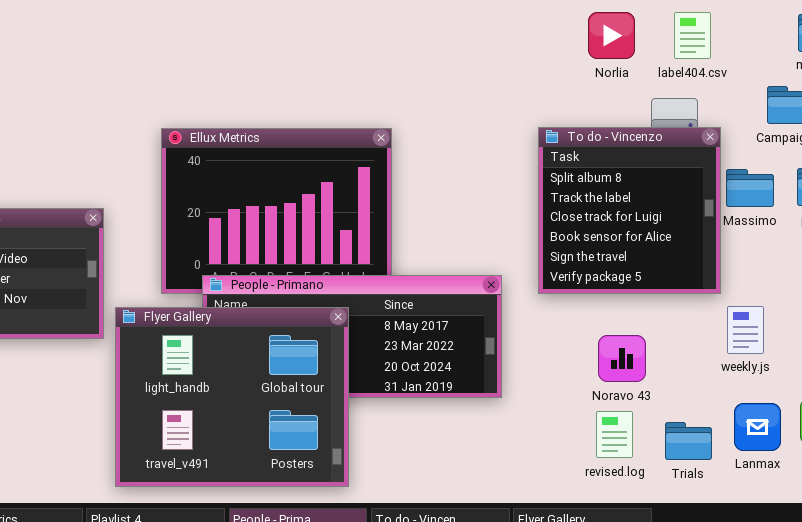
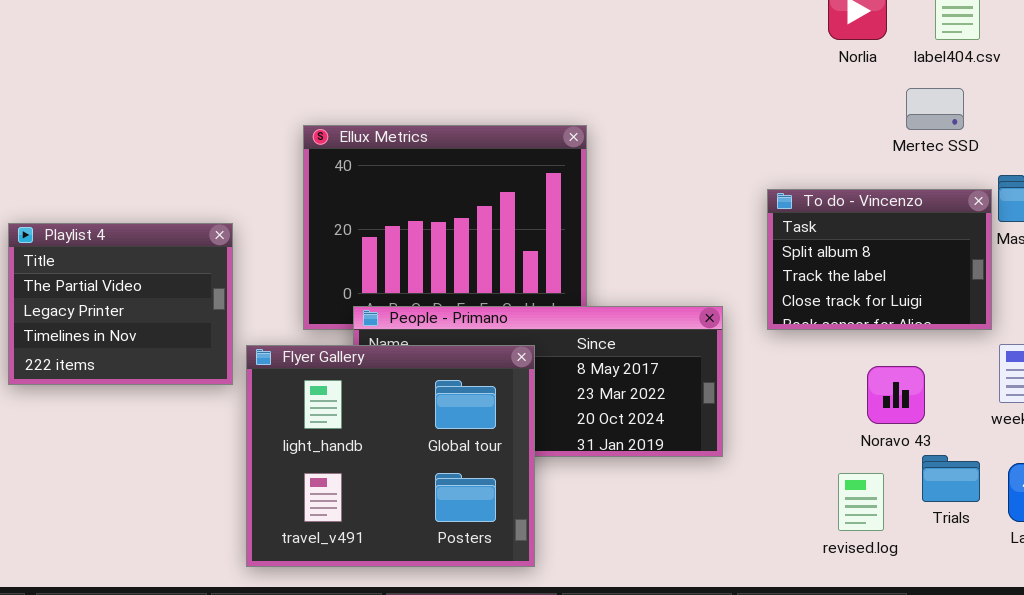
To do - Vincenzo: [538,127,721,294] -> [767,189,992,330], resized
Noravo 43: [598,335,646,382] -> [867,366,925,424], moved
Trials: [665,422,712,460] -> [922,455,980,502], moved

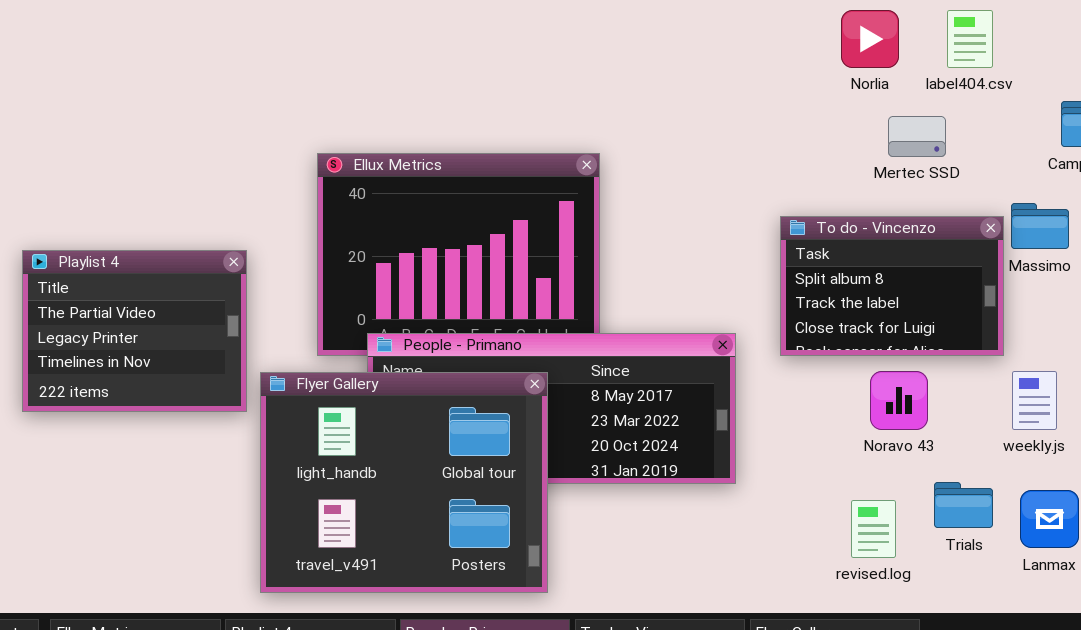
Mertec SSD: [906,88,964,130] -> [888,116,946,157], moved
Noravo 43: [867,366,925,424] -> [870,371,928,430], moved

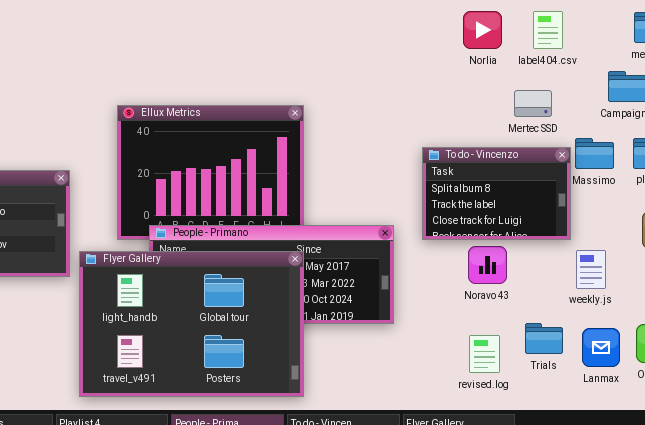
Mertec SSD: [888,116,946,157] -> [514,90,552,117], moved
Noravo 43: [870,371,928,430] -> [468,246,507,284], moved
Flyer Gallery: [260,372,548,593] -> [79,251,304,397], resized

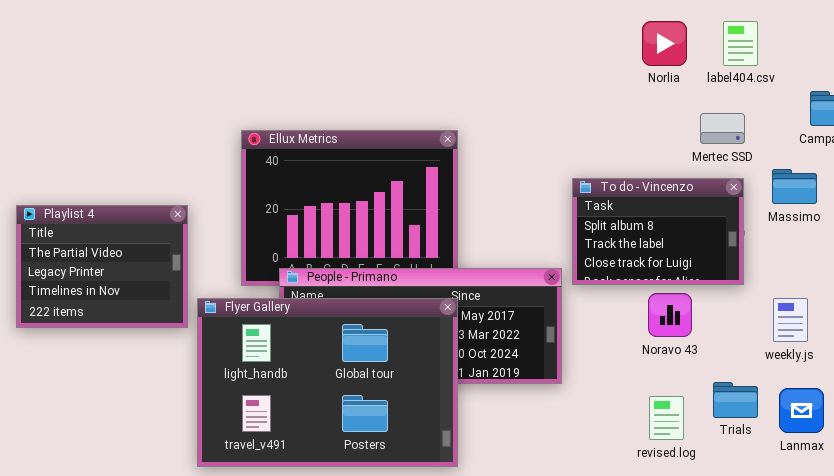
To do - Vincenzo: [422,147,571,240] -> [572,178,744,285], moved

